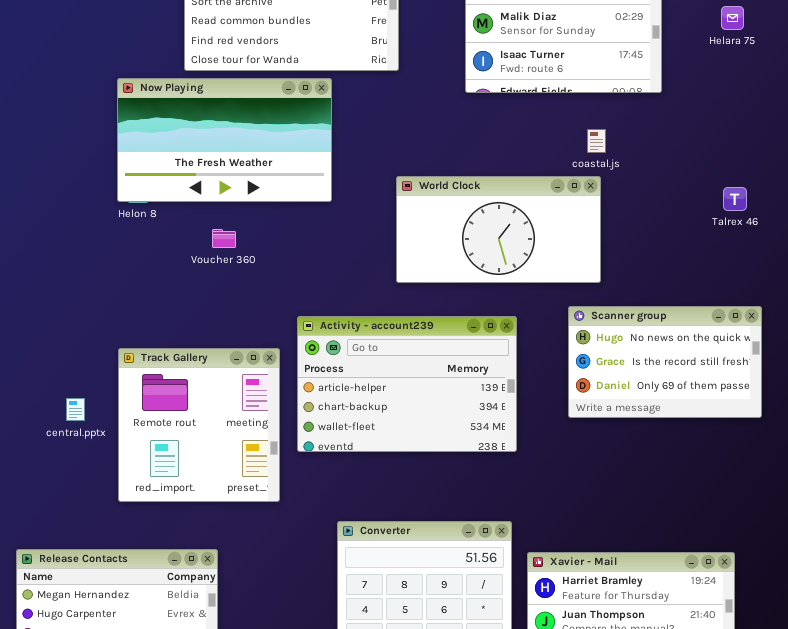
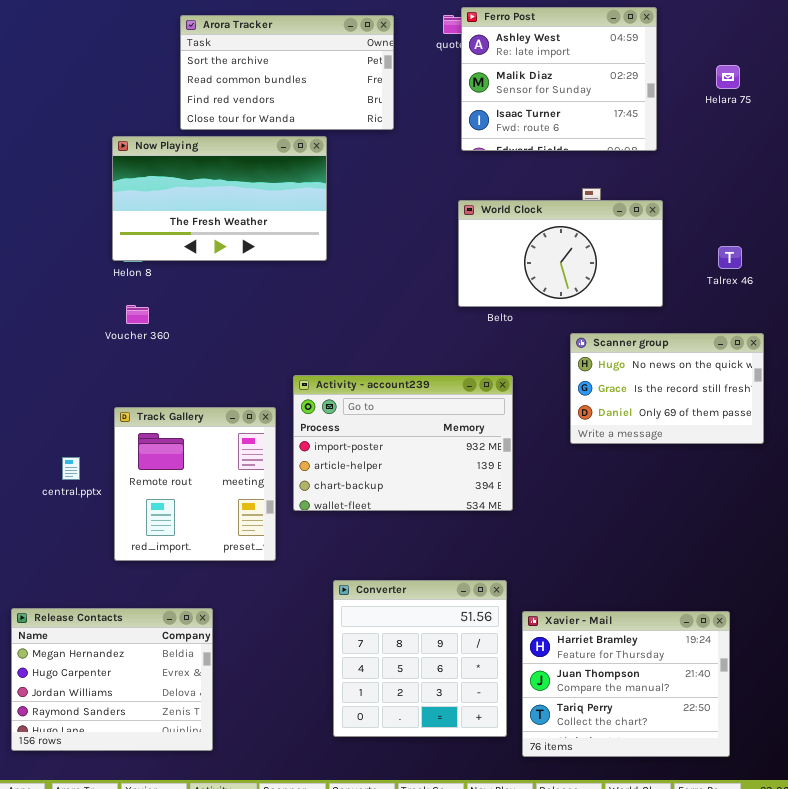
World Clock: [396,176,601,283] -> [458,200,663,307], moved
Voucher 360: [212,229,236,248] -> [126,305,149,324], moved
Scanner group: [568,306,762,418] -> [570,333,764,444], moved
Activity - account239: [297,316,517,452] -> [293,375,513,511], scrolled up 1 row

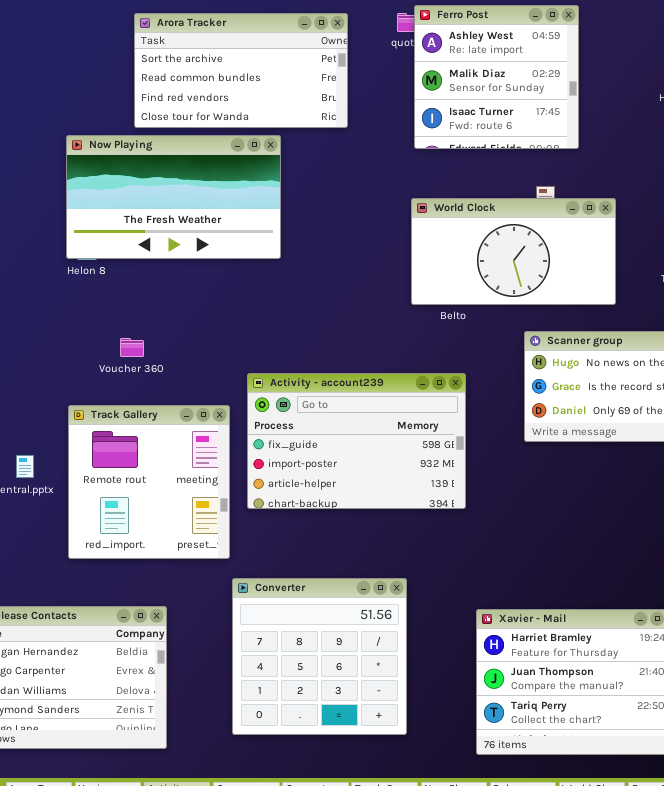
Ferro Post: [461,7,657,151] -> [414,5,579,149], resized
Voucher 360: [126,305,149,324] -> [120,338,144,357], moved
Activity - account239: [293,375,513,511] -> [247,373,466,509], scrolled up 1 row
Converter: [333,580,507,737] -> [232,578,407,735], moved

